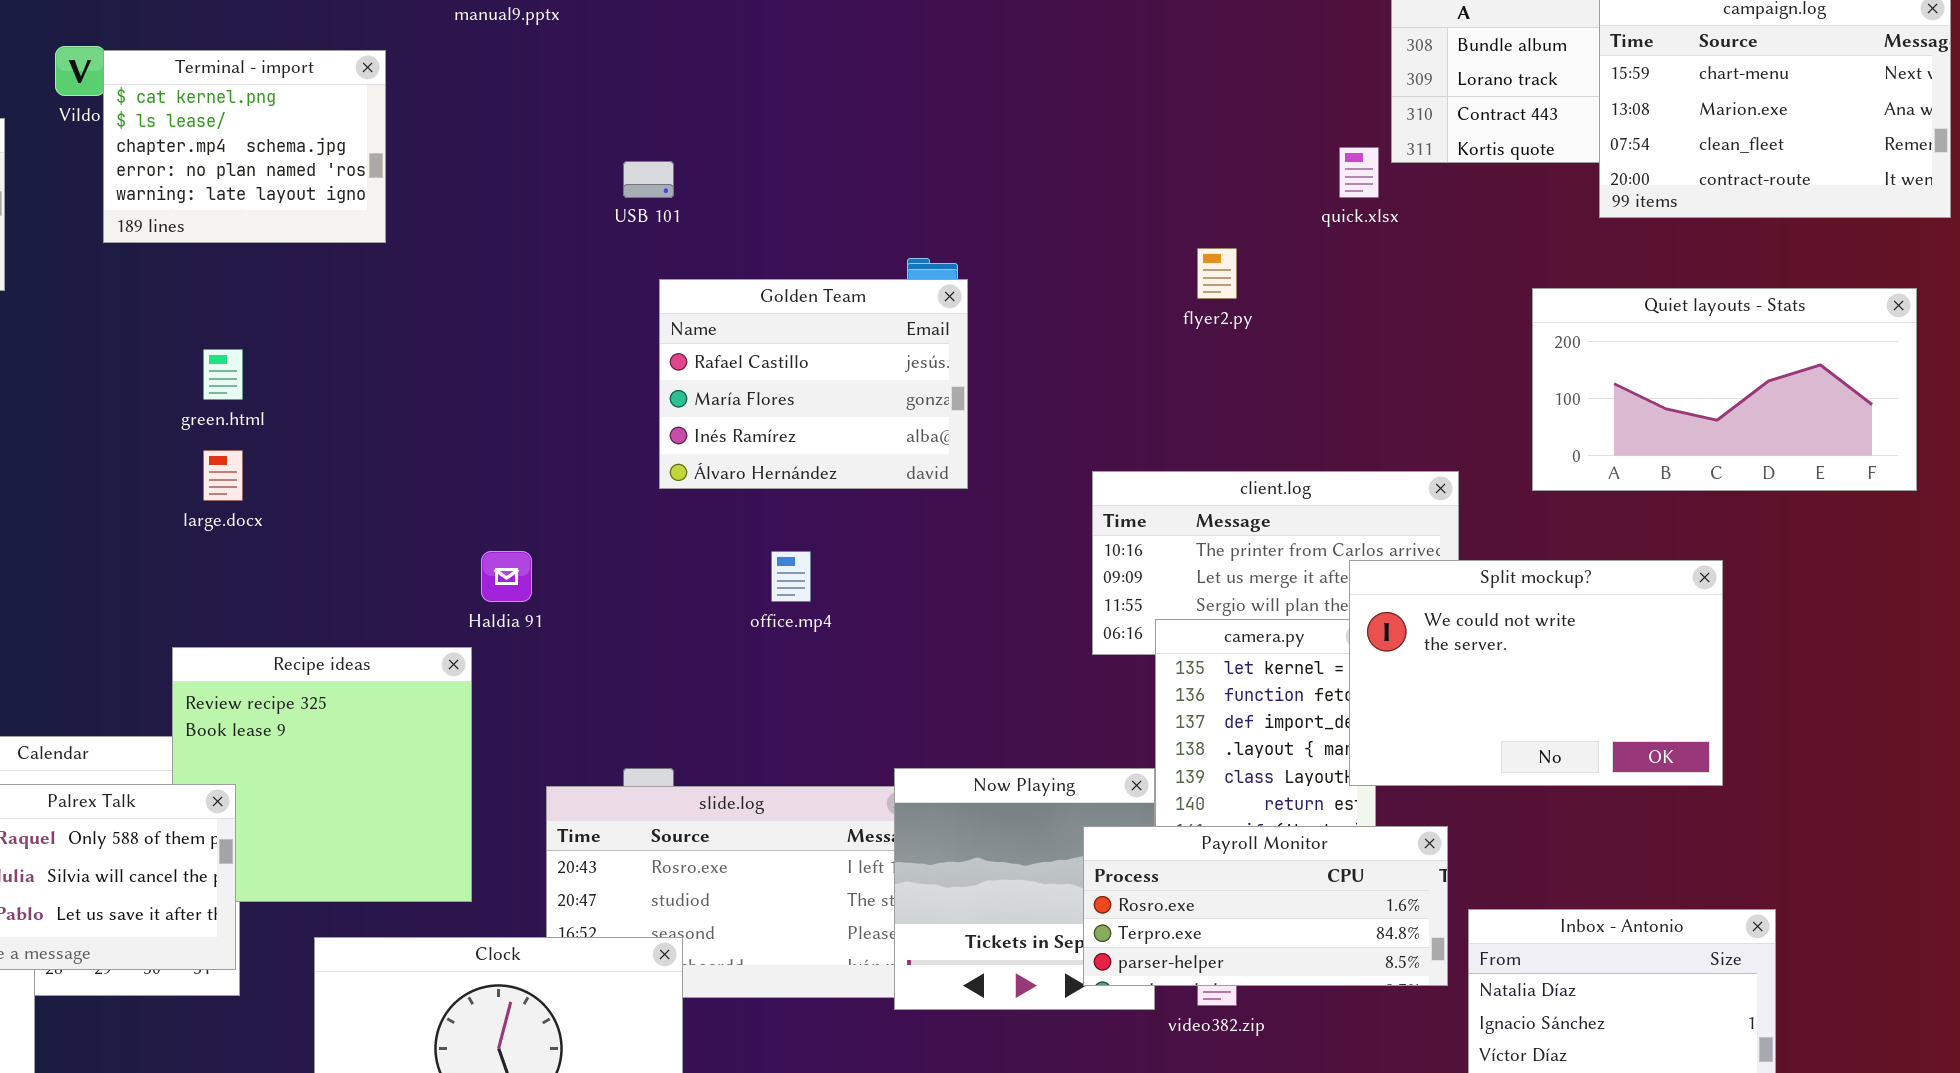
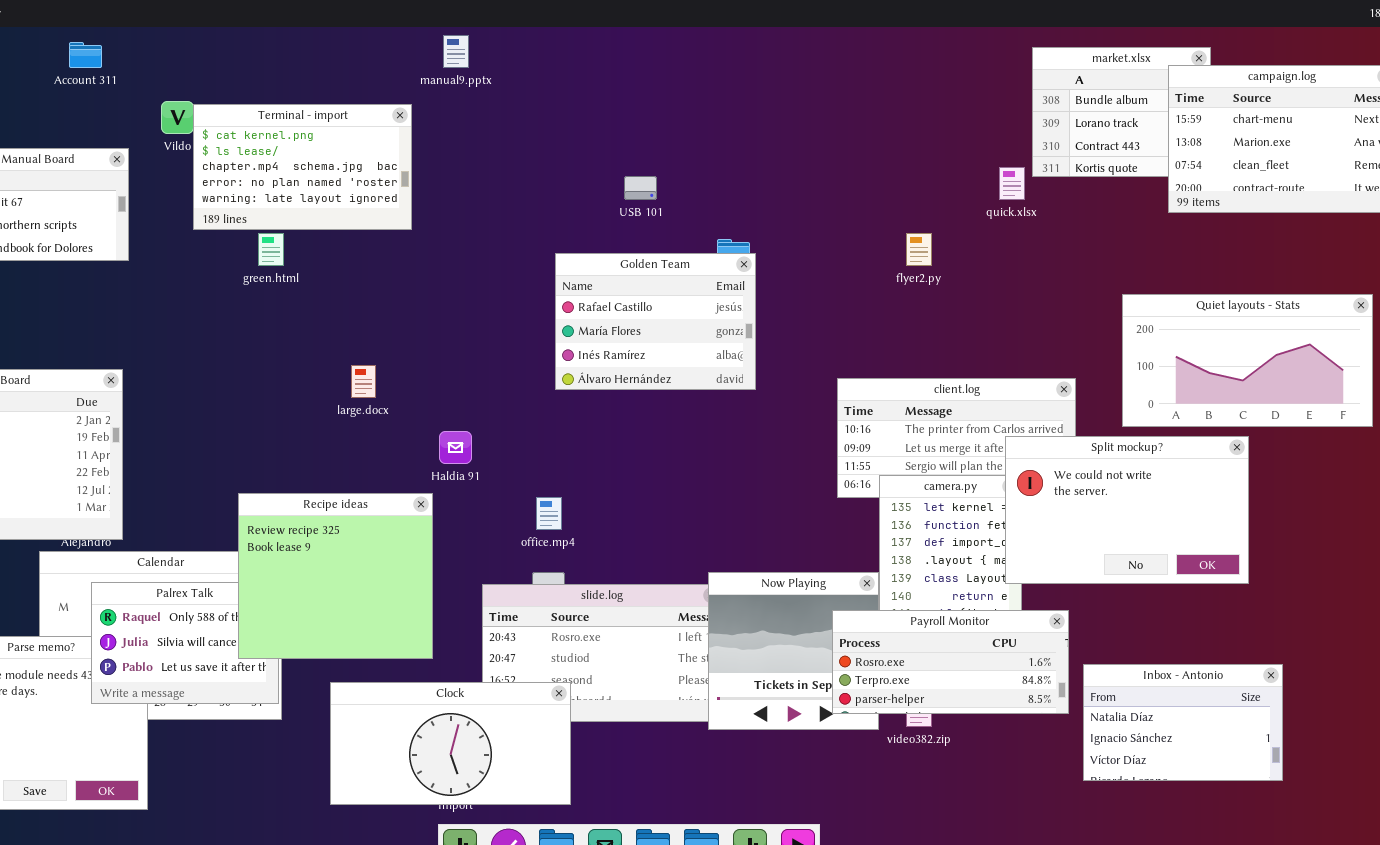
Terminal - import: [103,50,386,243] -> [193,104,412,230], resized
USB 101: [623,161,674,198] -> [624,176,657,200], moved
Quiet layouts - Stats: [1532,288,1917,491] -> [1122,294,1373,427], moved
green.html: [203,349,243,400] -> [258,233,284,266], moved
large.docx: [203,450,243,501] -> [351,365,376,398], moved
office.mp4: [771,551,811,602] -> [536,497,562,530], moved
Recipe ideas: [172,647,472,902] -> [238,493,433,659], raised

